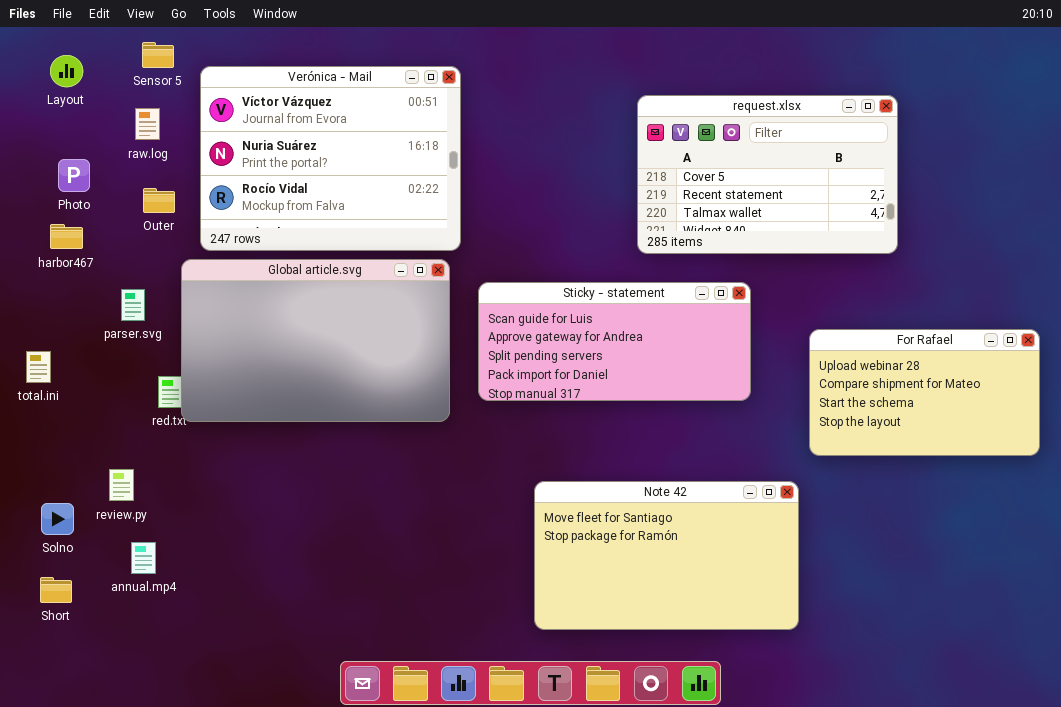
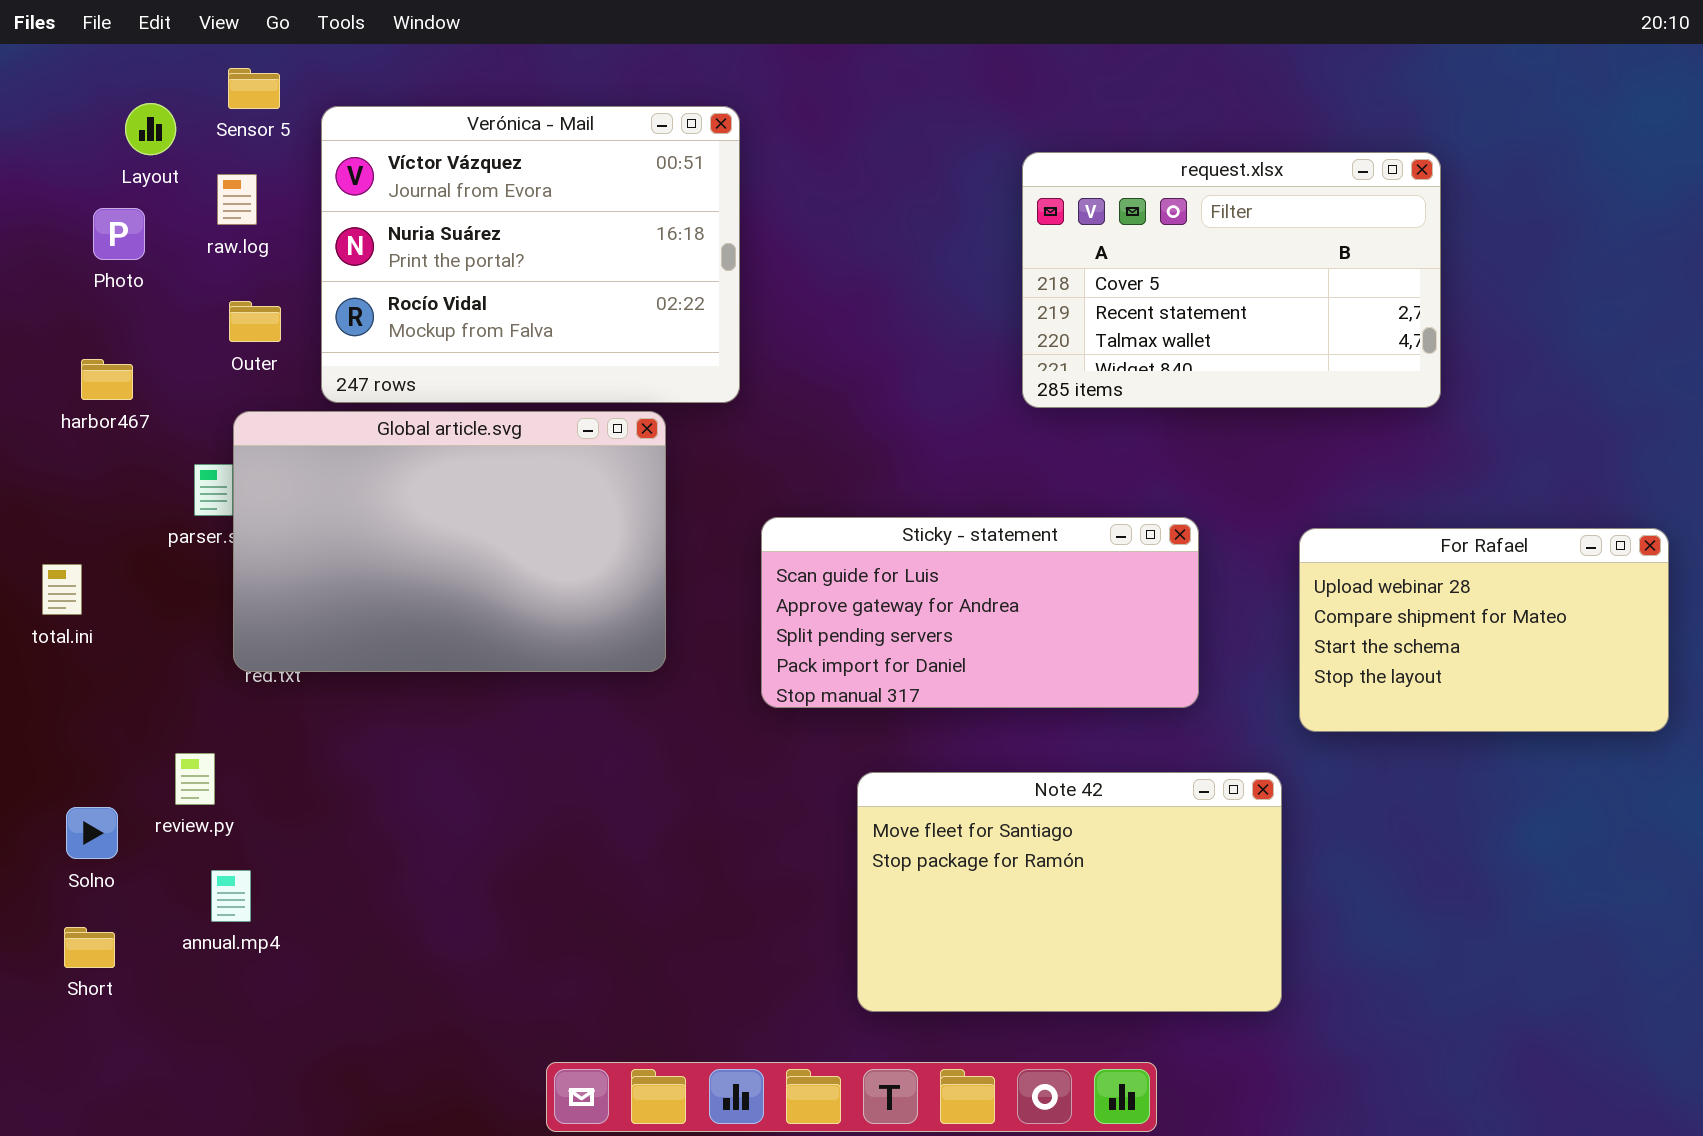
Layout: [50,55,83,87] -> [125,103,176,155], moved
Photo: [58,159,90,192] -> [93,208,145,260], moved
Global article.svg: [181,259,450,422] -> [233,411,666,672], moved
Sticky - statement: [478,282,751,401] -> [761,517,1199,708], moved

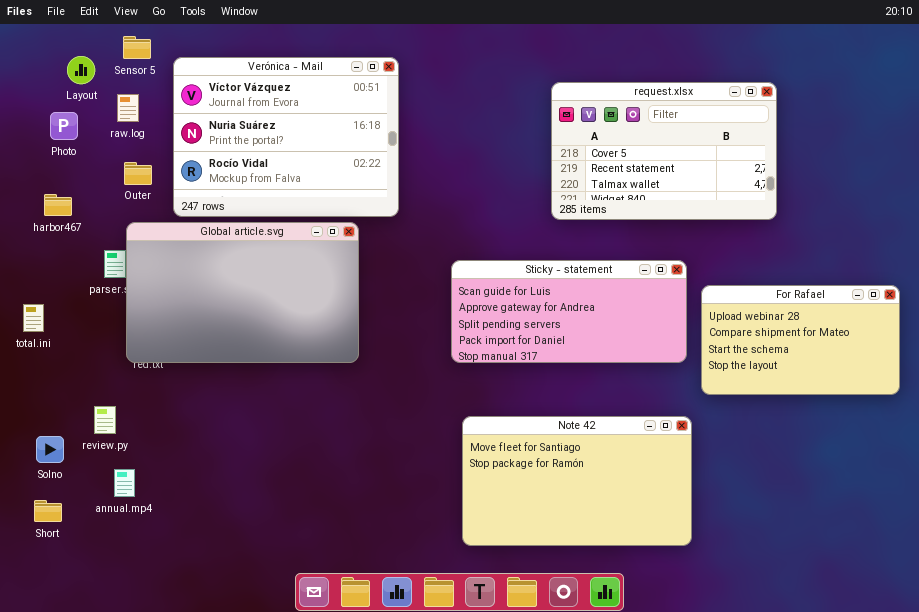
Sticky - statement: [761,517,1199,708] -> [451,260,687,363], moved

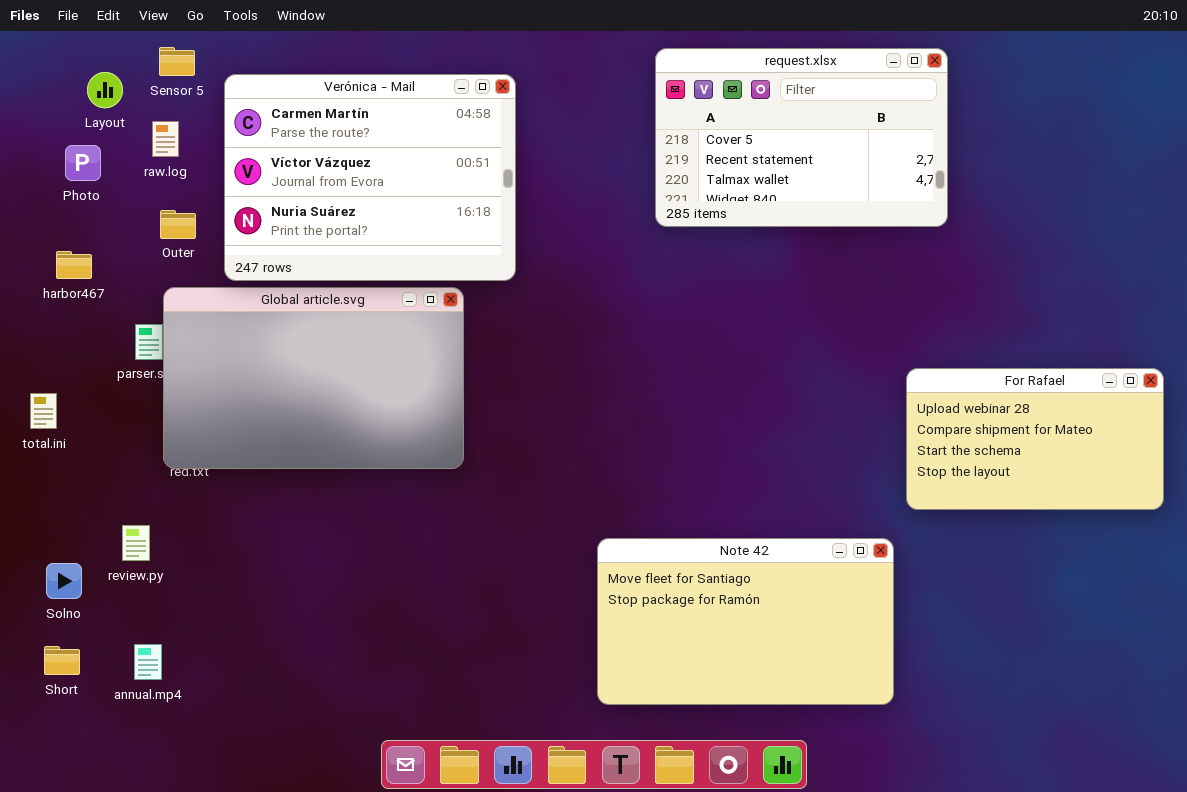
Verónica - Mail: [173,57,399,217] -> [224,74,516,281], scrolled up 1 row
request.xlsx: [551,82,777,220] -> [655,48,948,227], moved
Sticky - statement: [451,260,687,363] -> none, closed
annual.mp4: [114,469,135,497] -> [134,644,162,680], moved

